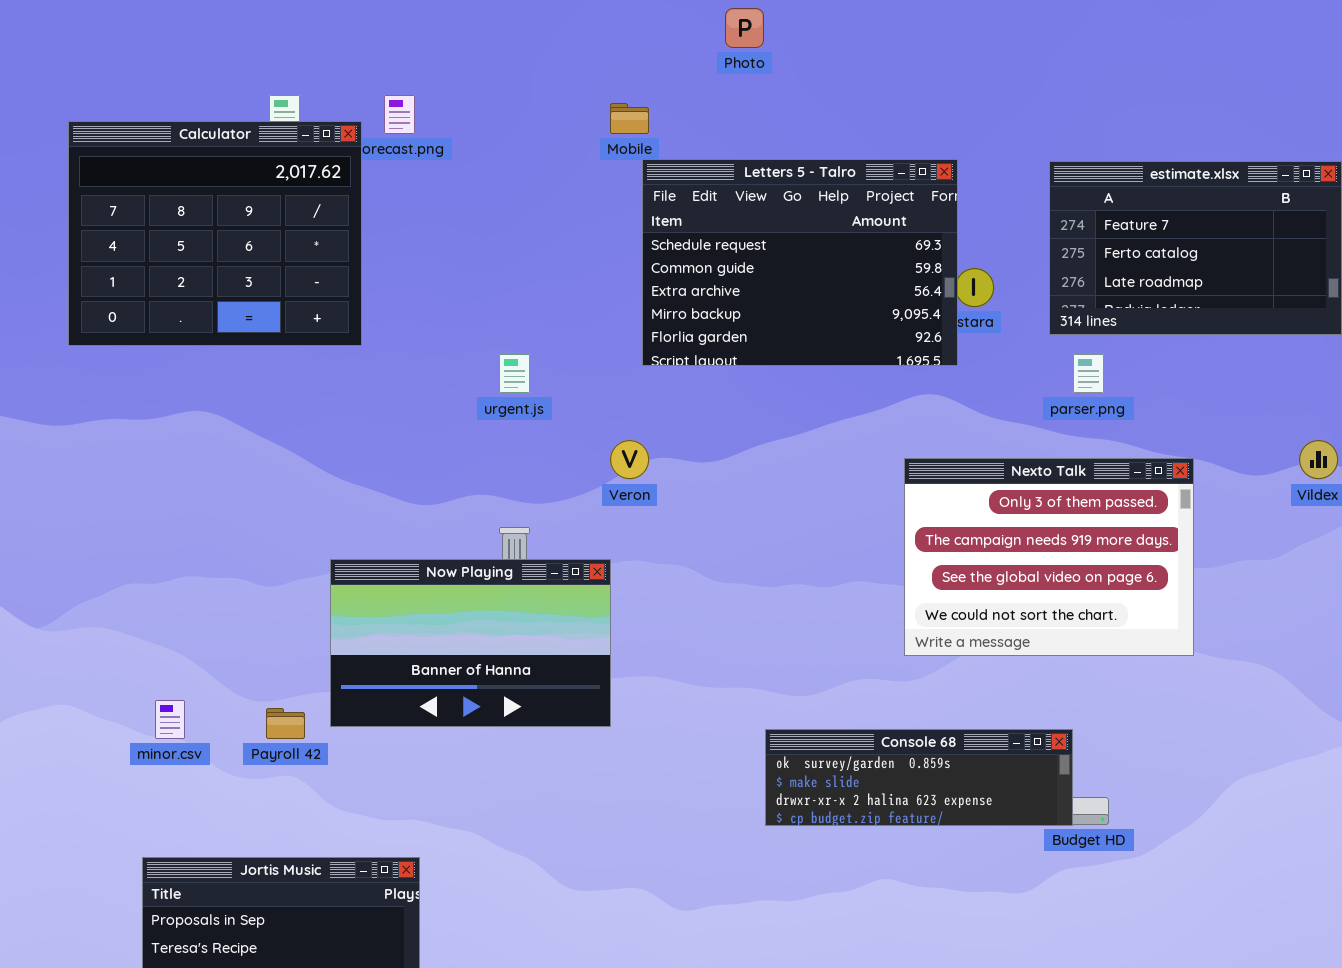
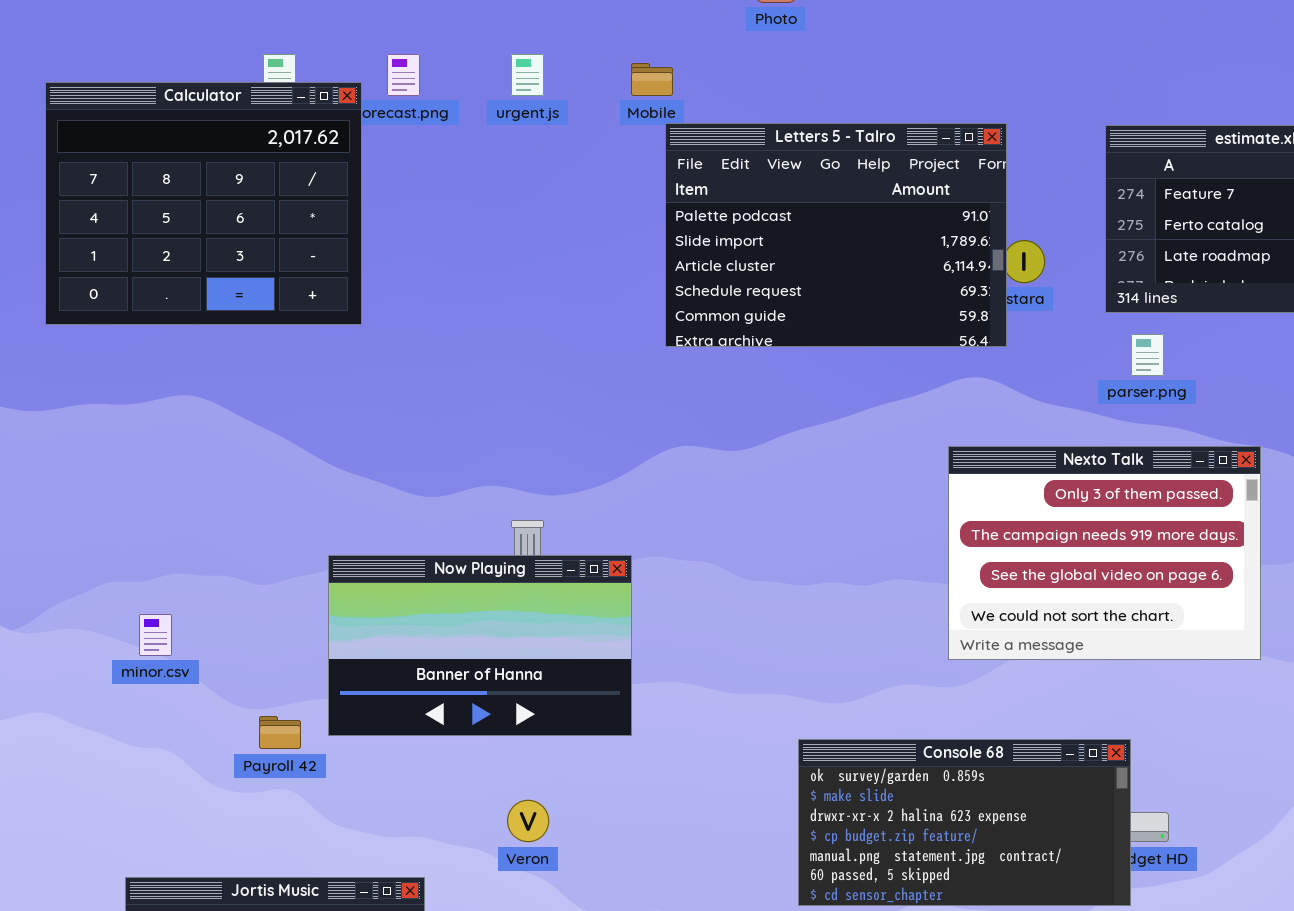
Letters 5 - Talro: [642,159,958,366] -> [665,123,1007,347], scrolled up 3 rows
urgent.js: [499,354,530,393] -> [511,54,544,96], moved
Veron: [610,440,649,479] -> [507,800,549,842], moved
minor.csv: [155,700,185,739] -> [139,614,172,656], moved
Console 68: [765,729,1073,826] -> [798,739,1131,906], resized

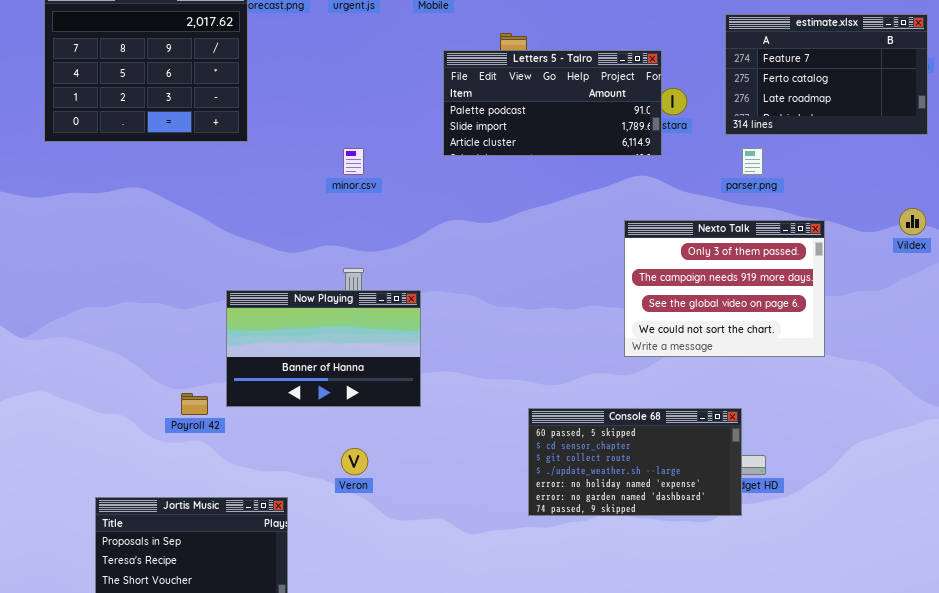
Letters 5 - Talro: [665,123,1007,347] -> [443,50,662,156], resized
minor.csv: [139,614,172,656] -> [343,148,364,175], moved
Console 68: [798,739,1131,906] -> [528,408,742,516], scrolled down 5 rows

